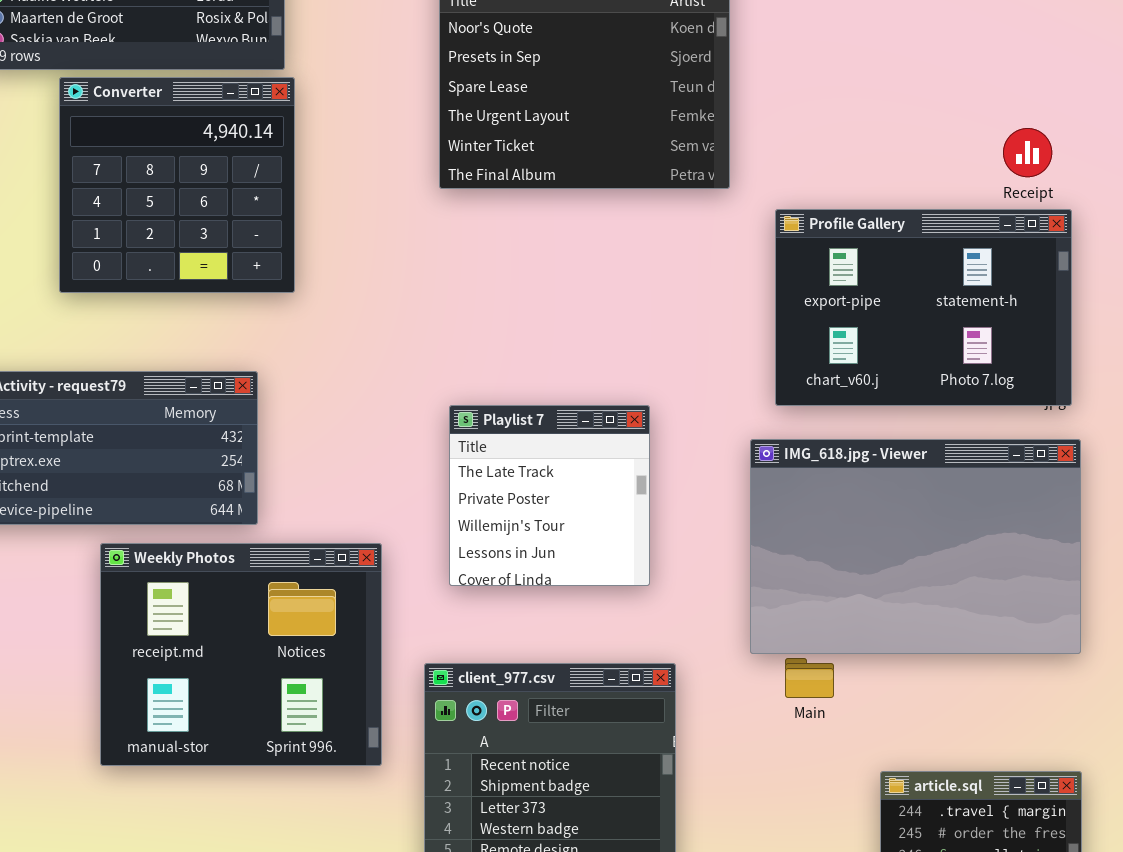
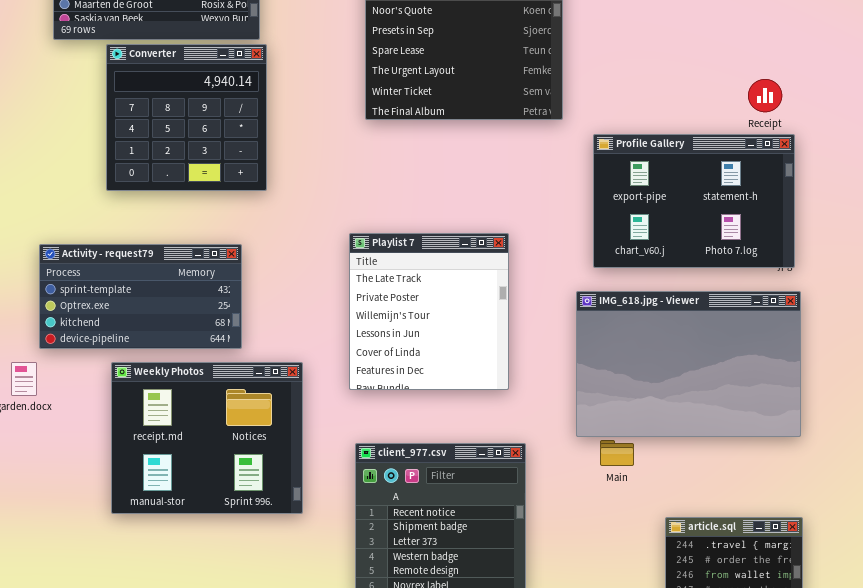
Playlist 7: [449,405,650,586] -> [349,233,509,390], resized
Weekly Photos: [100,543,382,766] -> [111,362,303,514], moved

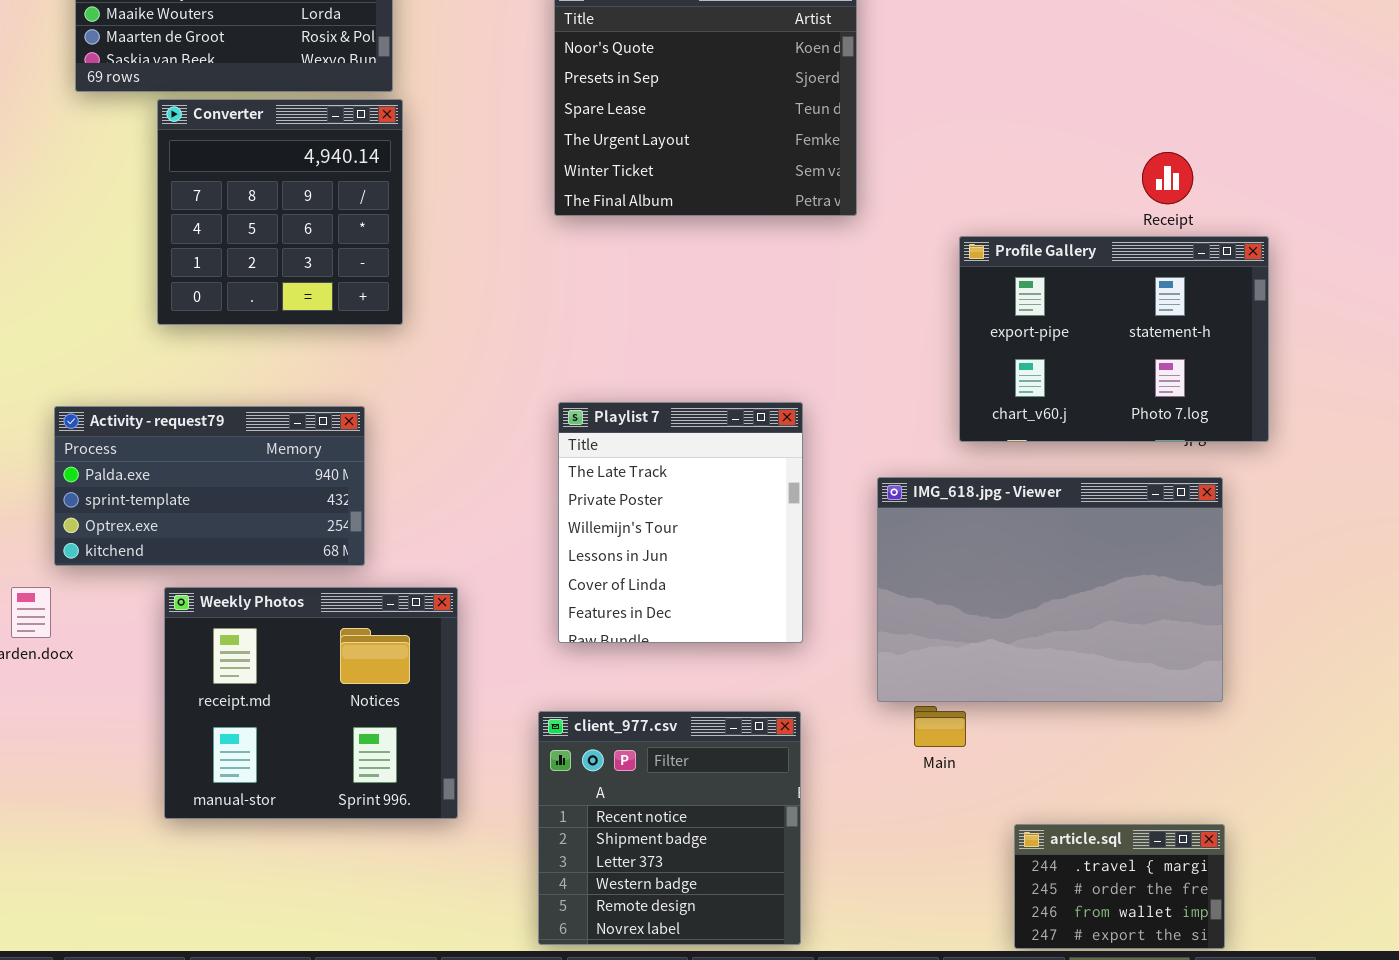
Profile Gallery: [593,134,795,268] -> [959,236,1269,442], moved
Playlist 7: [349,233,509,390] -> [558,402,803,643], moved
Activity - request79: [39,244,242,349] -> [54,406,365,566], scrolled up 1 row

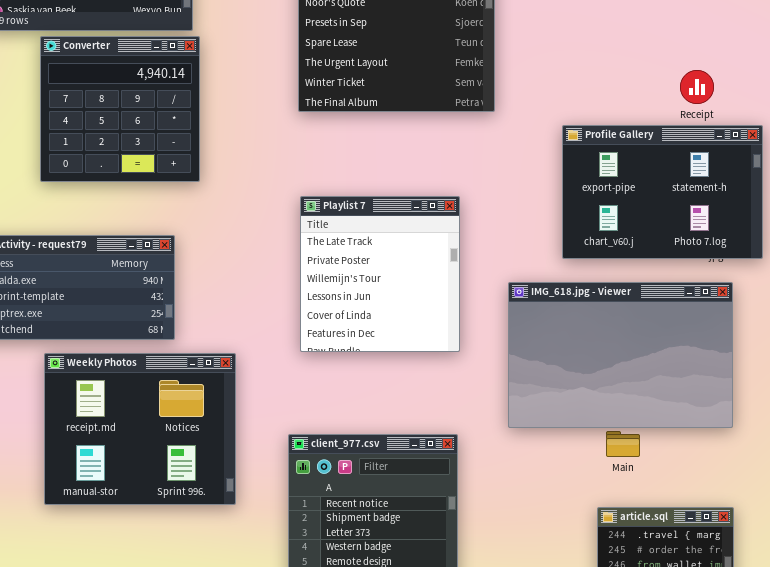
Playlist 7: [558,402,803,643] -> [300,196,460,352], moved
Main: [914,706,966,747] -> [606,431,640,457], moved

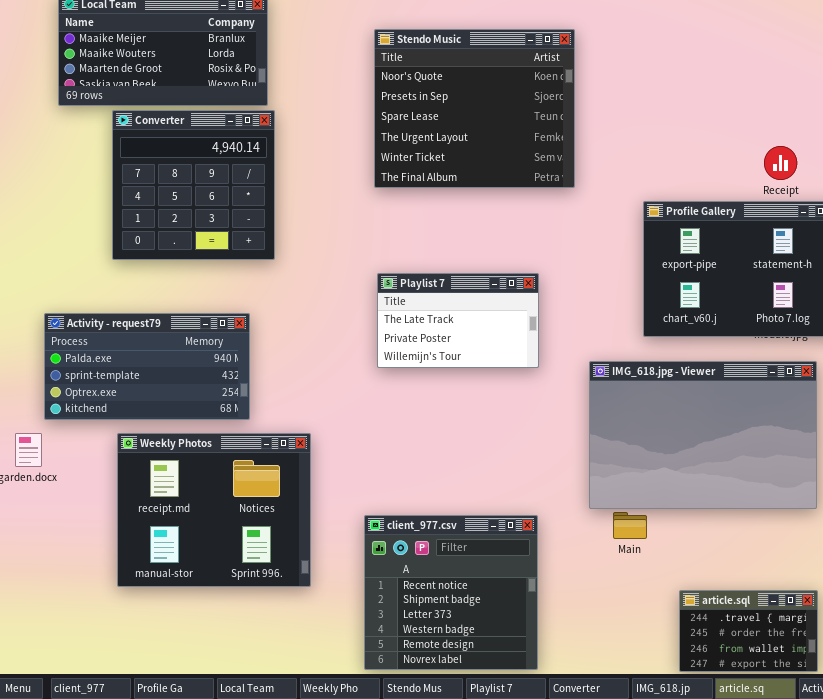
Playlist 7: [300,196,460,352] -> [377,273,539,368], resized
Main: [606,431,640,457] -> [613,512,647,539], moved

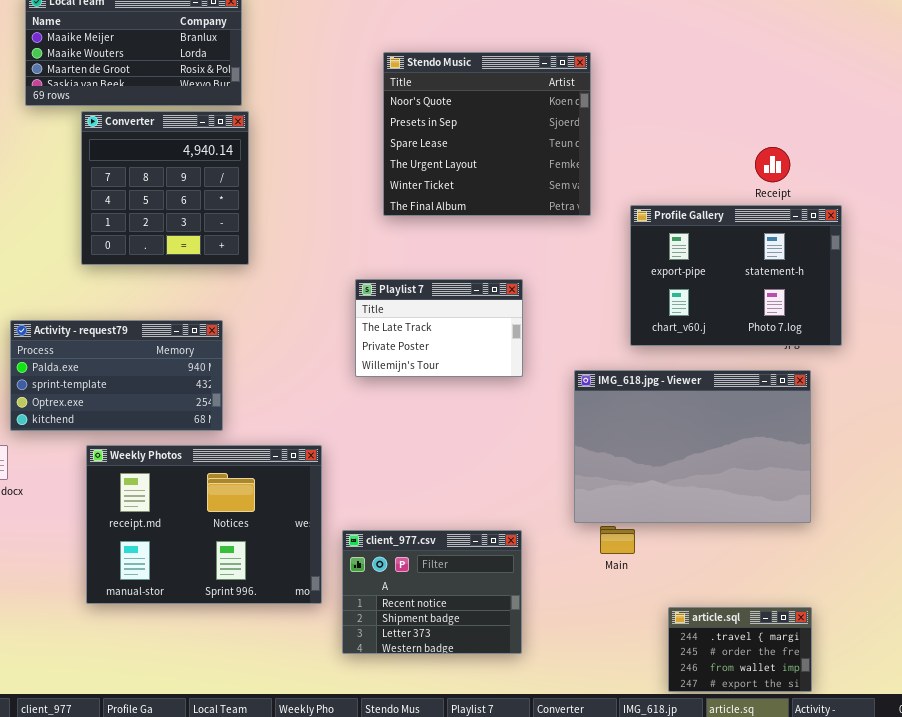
Stendo Music: [374,29,575,188] -> [383,52,591,216], moved
Weekly Photos: [117,433,311,587] -> [86,445,322,604], resized
client_977.csv: [364,515,538,670] -> [342,530,522,654], resized

